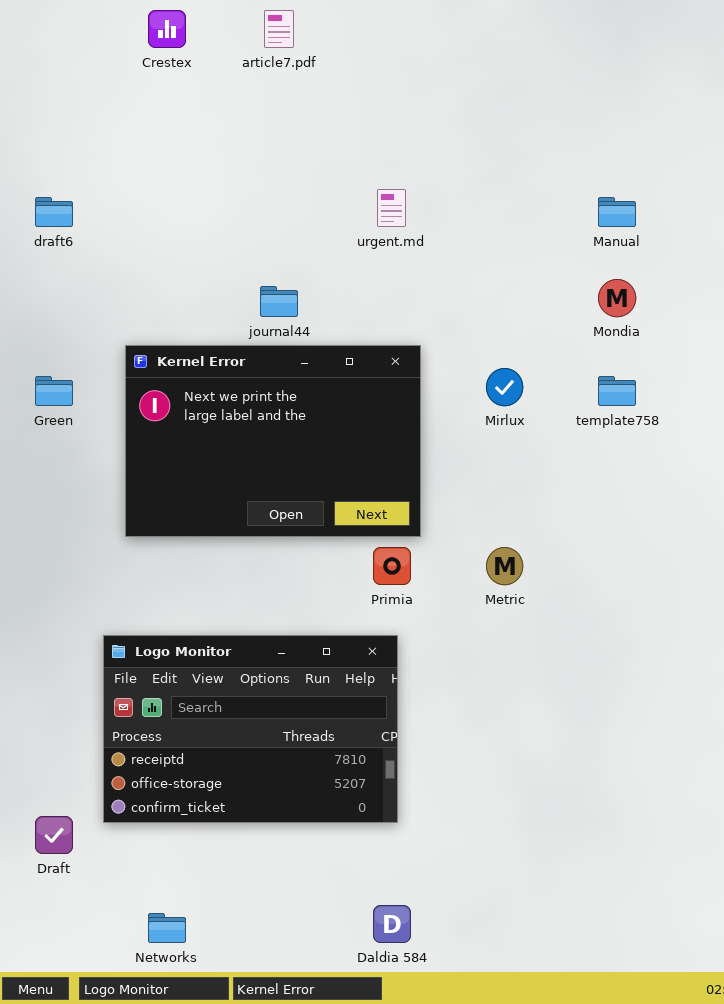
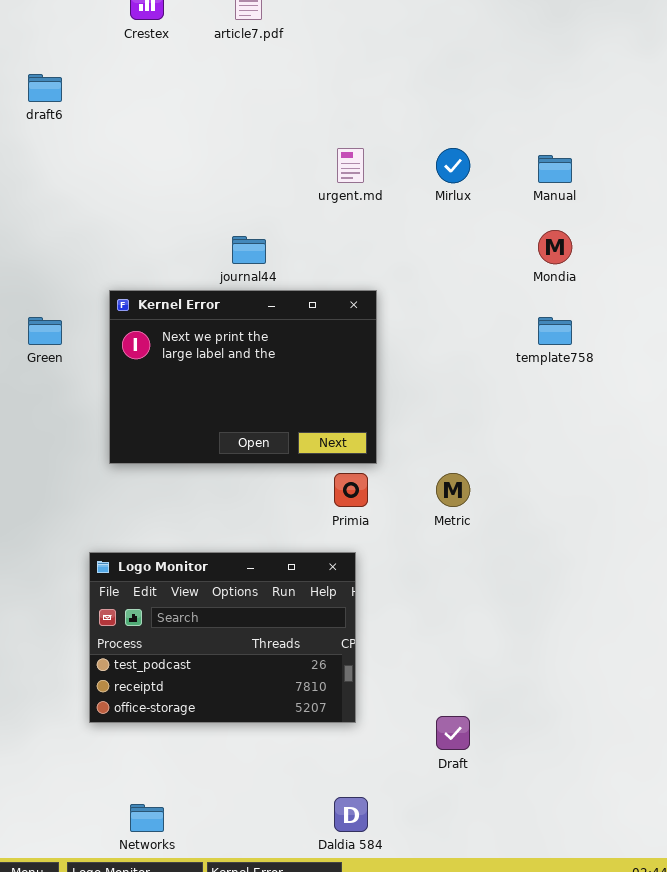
draft6: [35,197,73,227] -> [28,74,62,102], moved
Mirlux: [486,368,523,406] -> [436,148,470,183], moved
Logo Monitor: [103,635,398,823] -> [89,552,356,723], scrolled up 1 row
Draft: [35,816,73,854] -> [436,716,470,750], moved

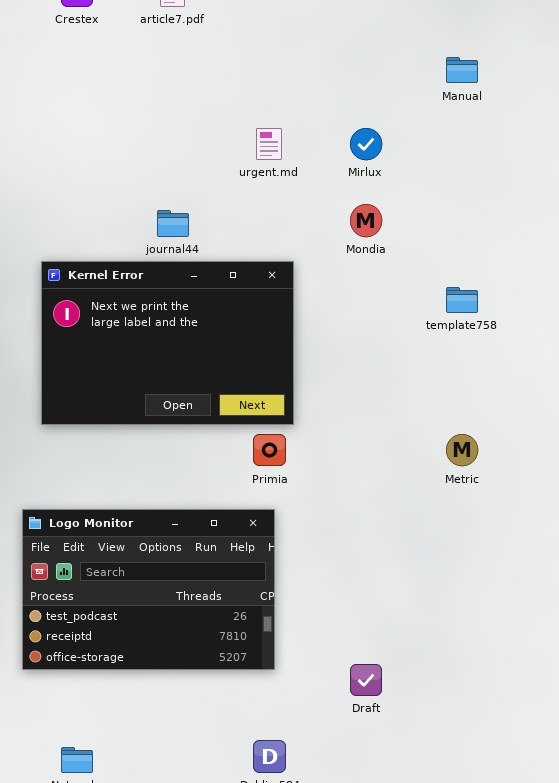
Manual: [538,155,572,183] -> [446,57,478,83], moved
Mondia: [538,230,572,264] -> [350,204,382,237], moved
Metric: [436,473,470,507] -> [446,434,478,466], moved

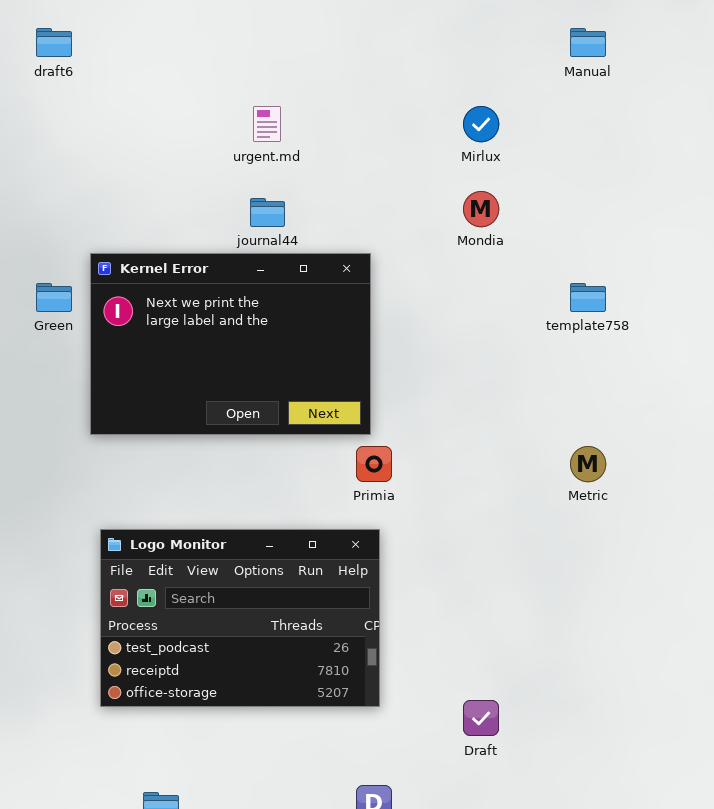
urgent.md: [256,128,282,160] -> [253,106,281,142], moved
Kernel Error: [41,261,294,425] -> [90,253,371,435], moved

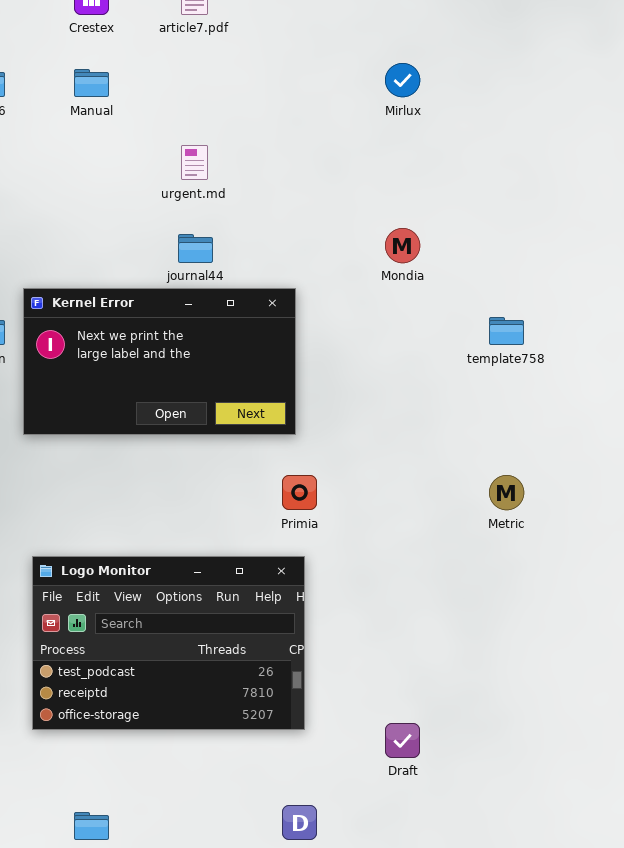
Manual: [570,28,606,57] -> [74,69,109,97], moved
Mirlux: [463,106,499,142] -> [385,63,420,97], moved
Kernel Error: [90,253,371,435] -> [23,288,296,435], resized

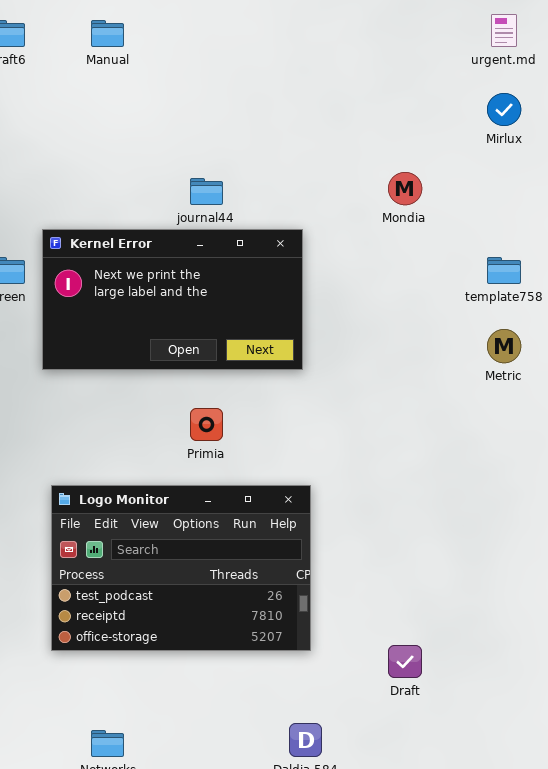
Mirlux: [385,63,420,97] -> [487,93,521,126], moved
urgent.md: [181,145,208,180] -> [491,14,517,47], moved
Primia: [282,475,317,510] -> [190,408,223,441], moved
Metric: [489,475,524,510] -> [487,329,521,363], moved

